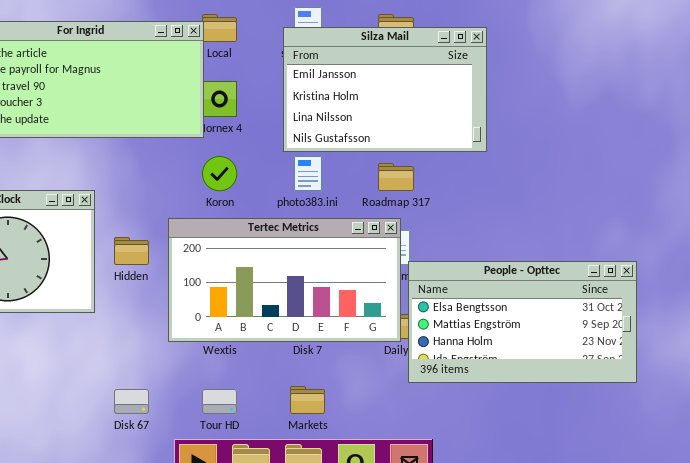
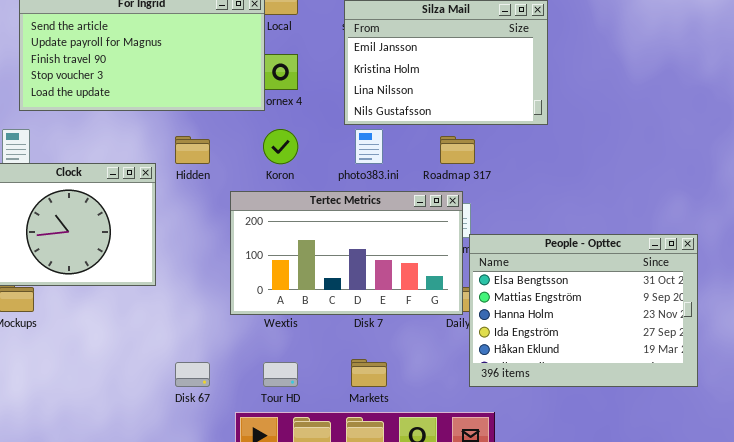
Hidden: [114,237,149,265] -> [175,136,210,164], moved
People - Opttec: [408,261,637,383] -> [469,234,698,387], resized

